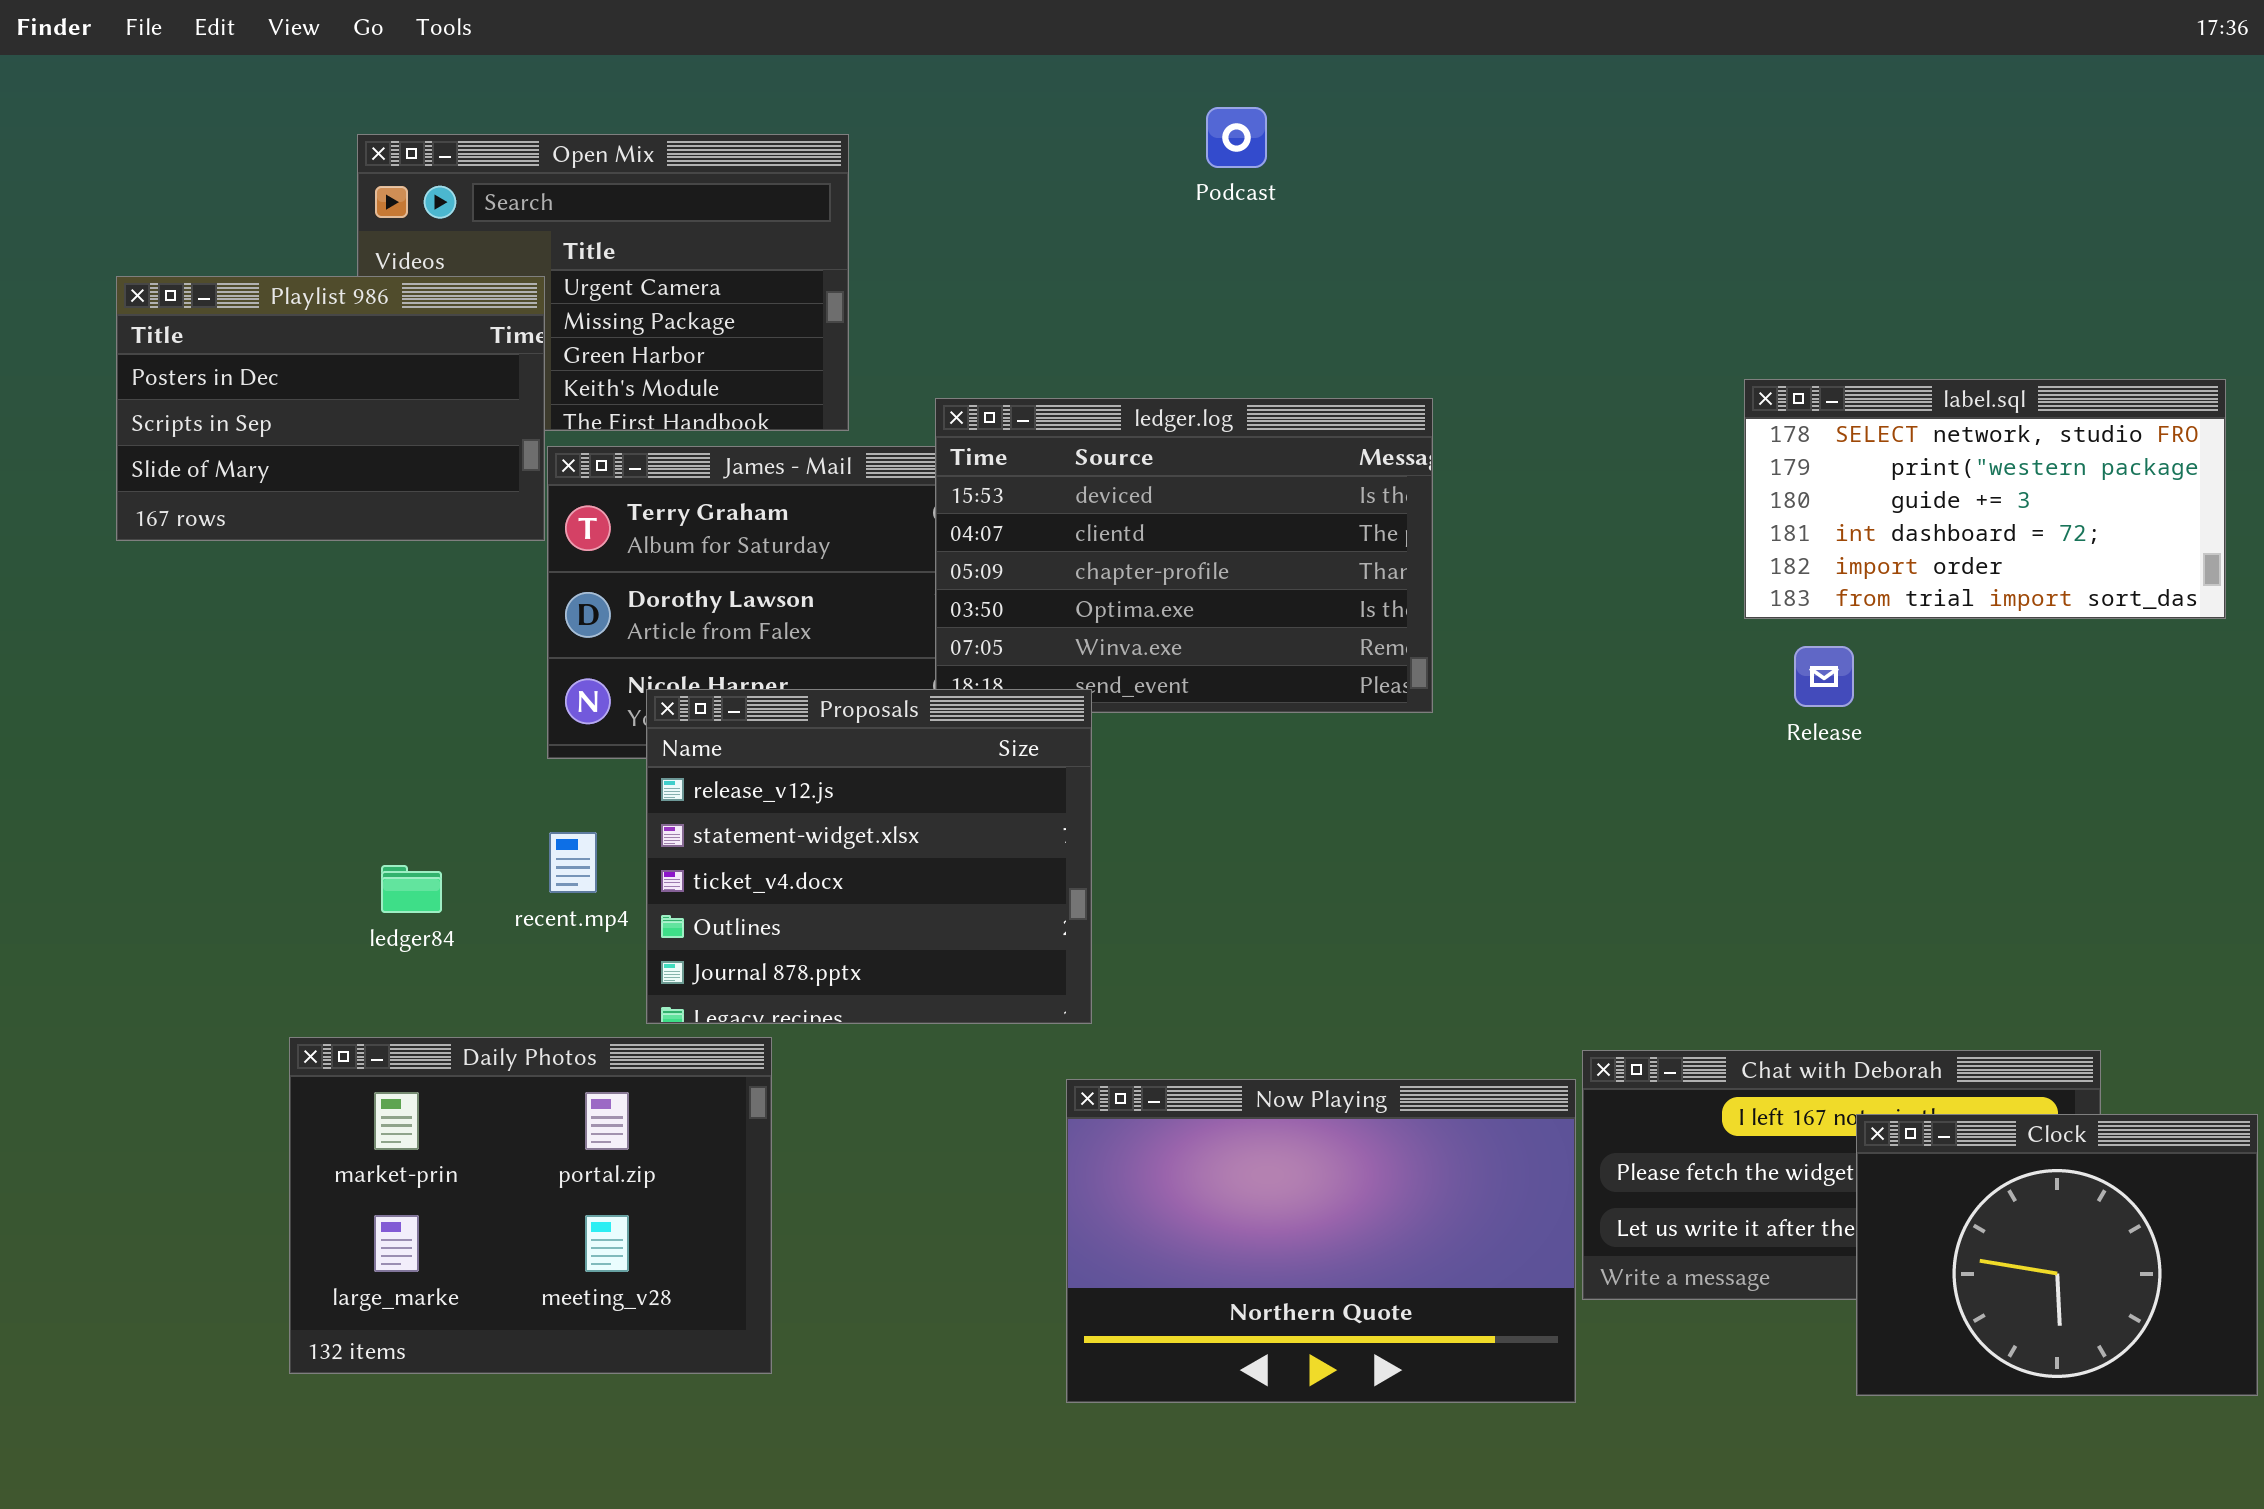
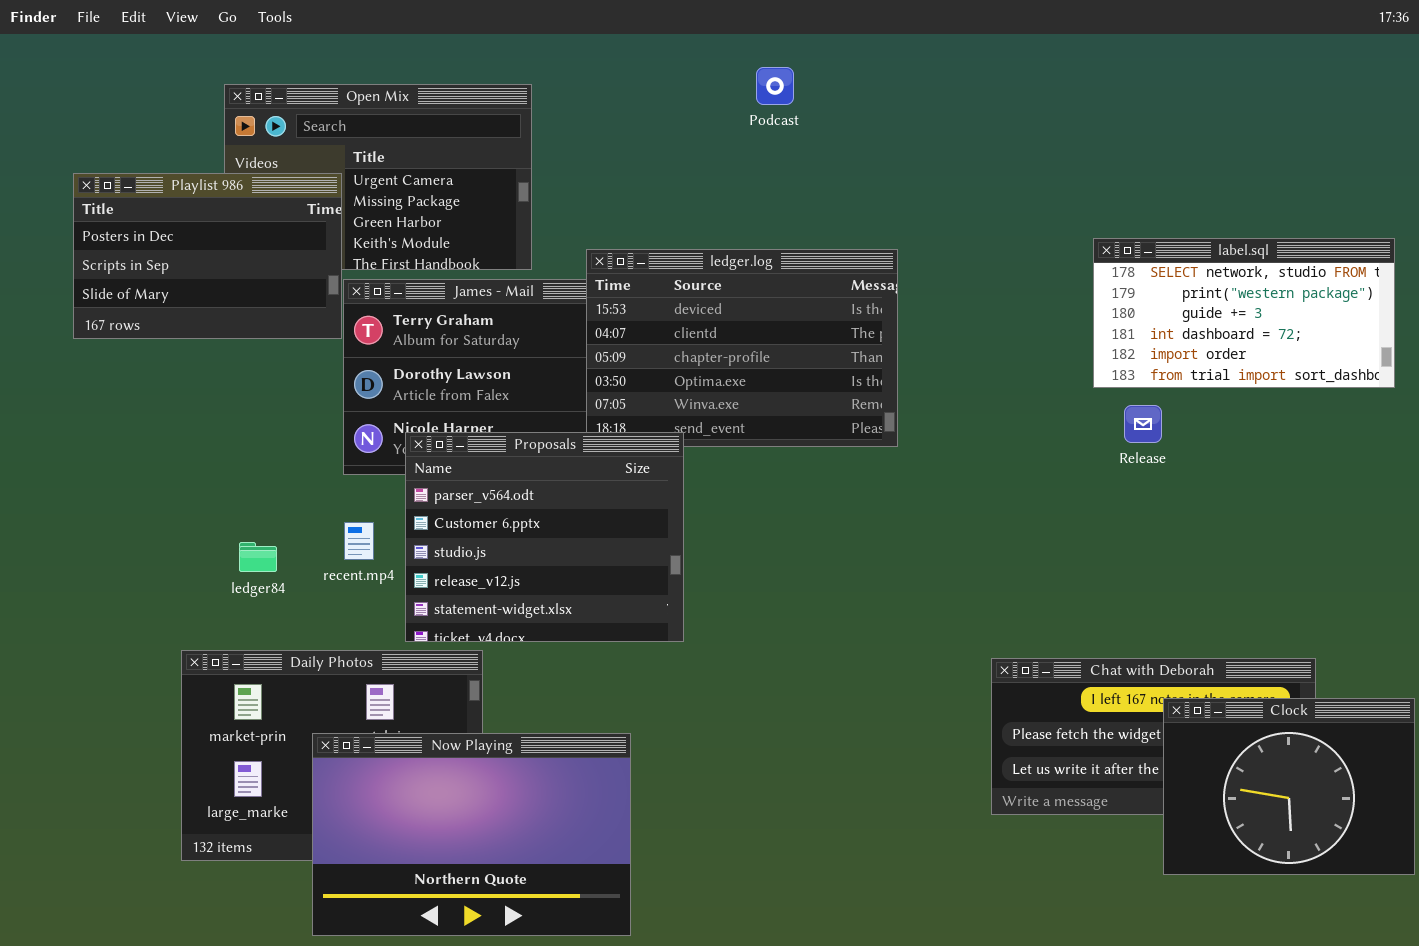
Proposals: [646,689,1092,1024] -> [405,432,684,642], scrolled up 3 rows
Now Playing: [1066,1079,1576,1403] -> [312,733,631,936], moved

